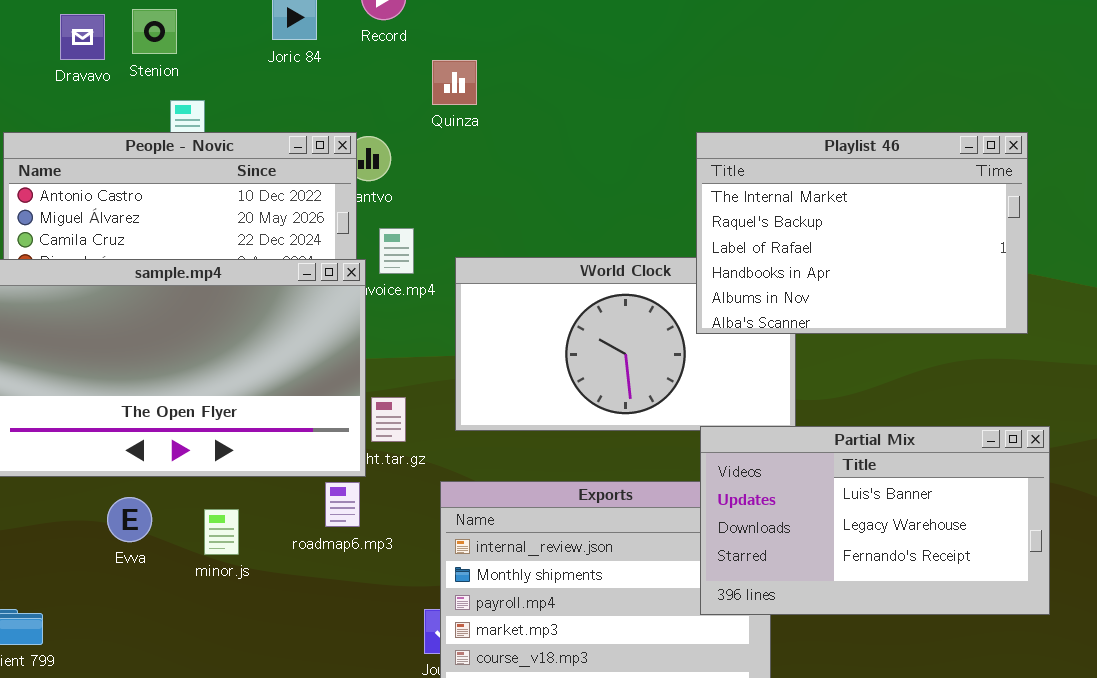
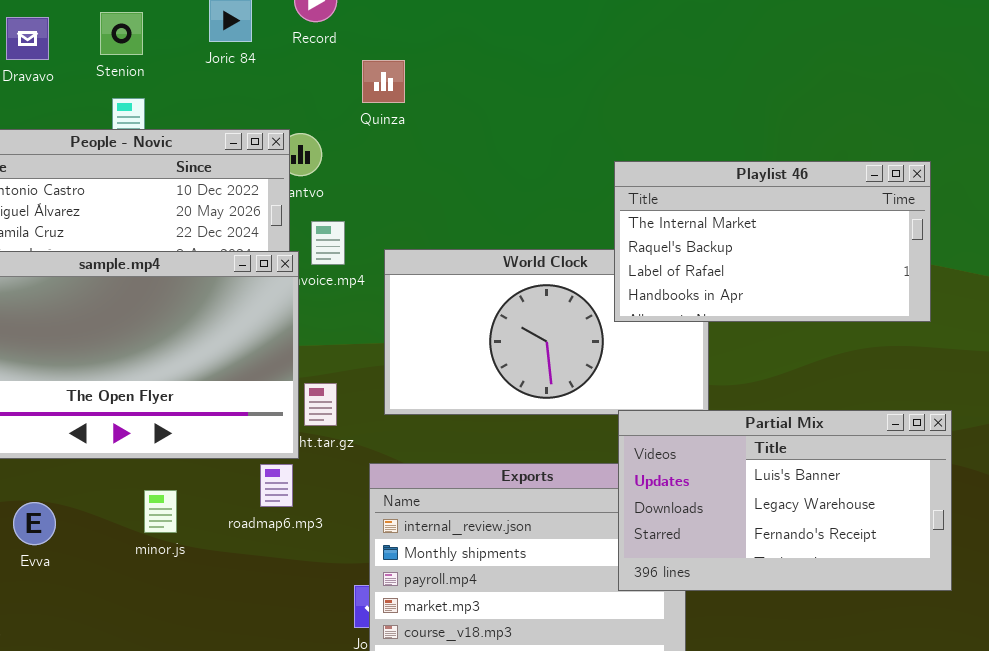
Stenion: [132,9,177,54] -> [100,12,143,55], moved
Playlist 46: [696,132,1028,334] -> [614,161,931,322], resized
Evva: [107,497,152,542] -> [13,502,56,545], moved

